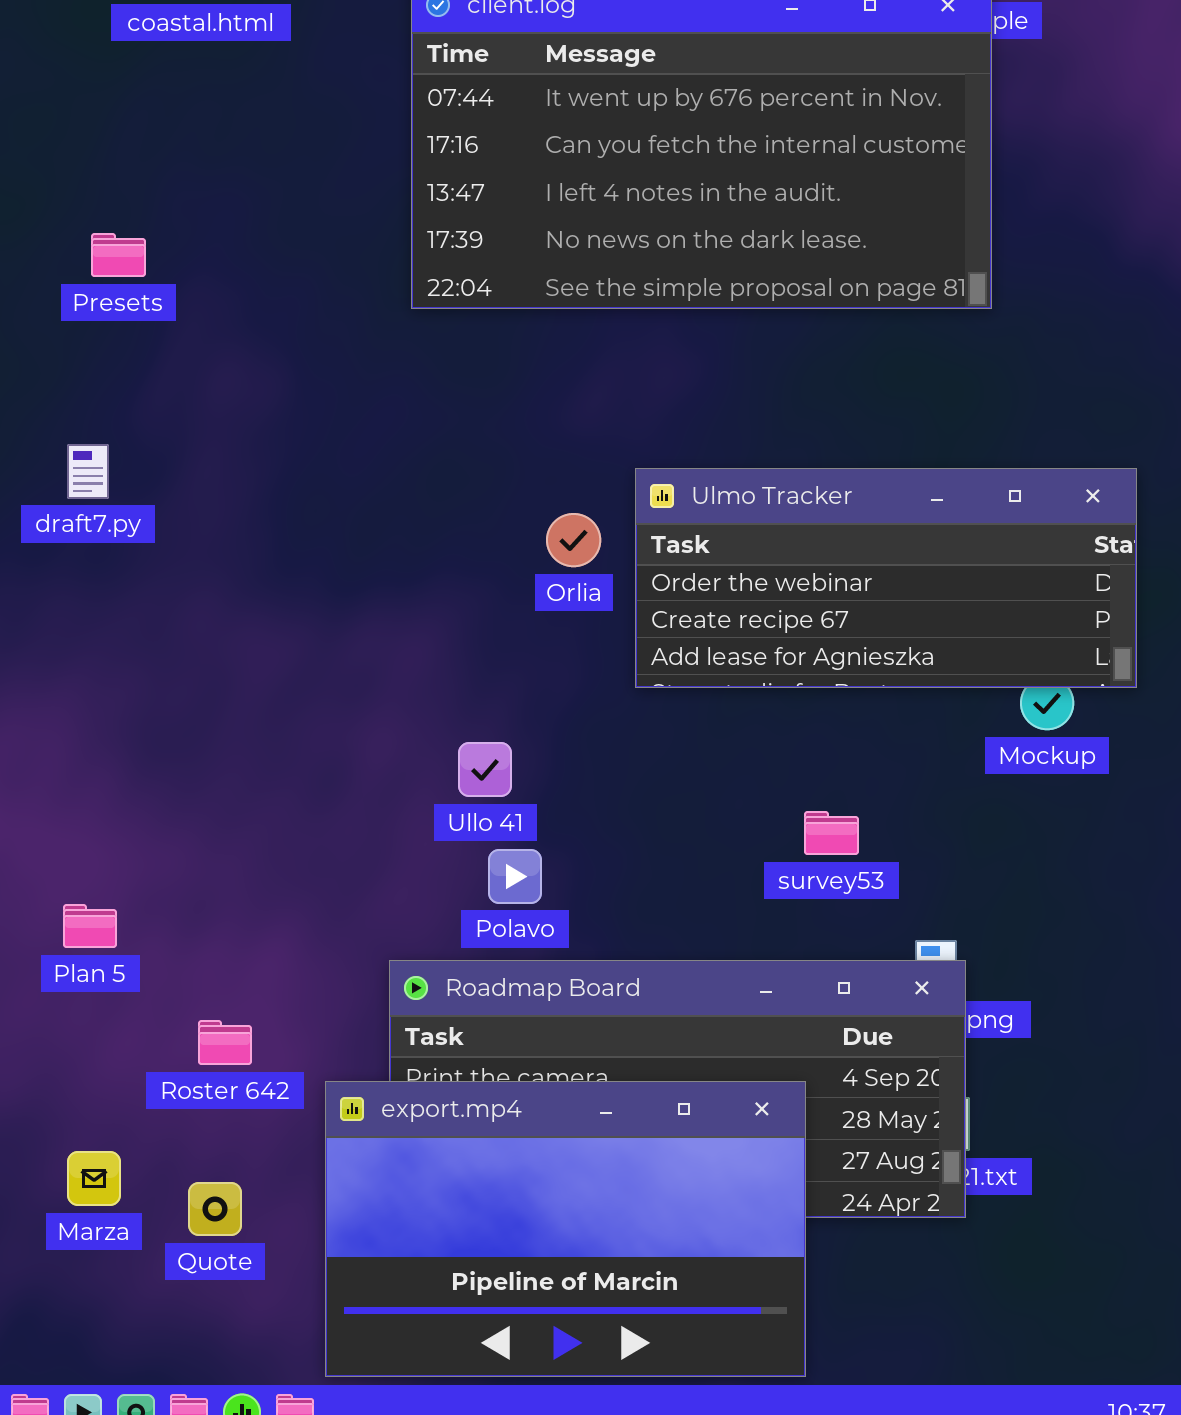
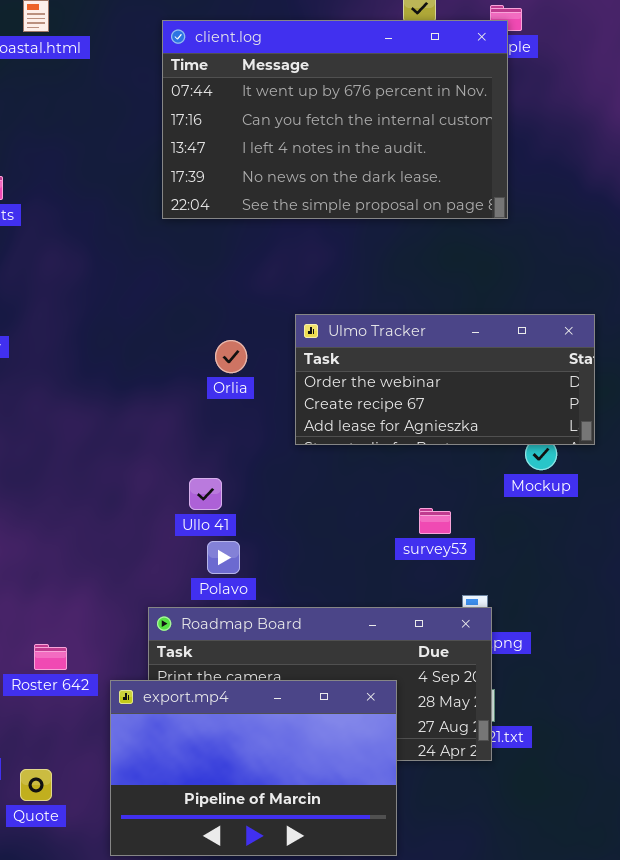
Orlia: [546,513,601,567] -> [215,340,247,373], moved
survey53: [804,811,859,855] -> [419,508,451,534], moved
Quote: [188,1182,242,1236] -> [20,769,52,801], moved

